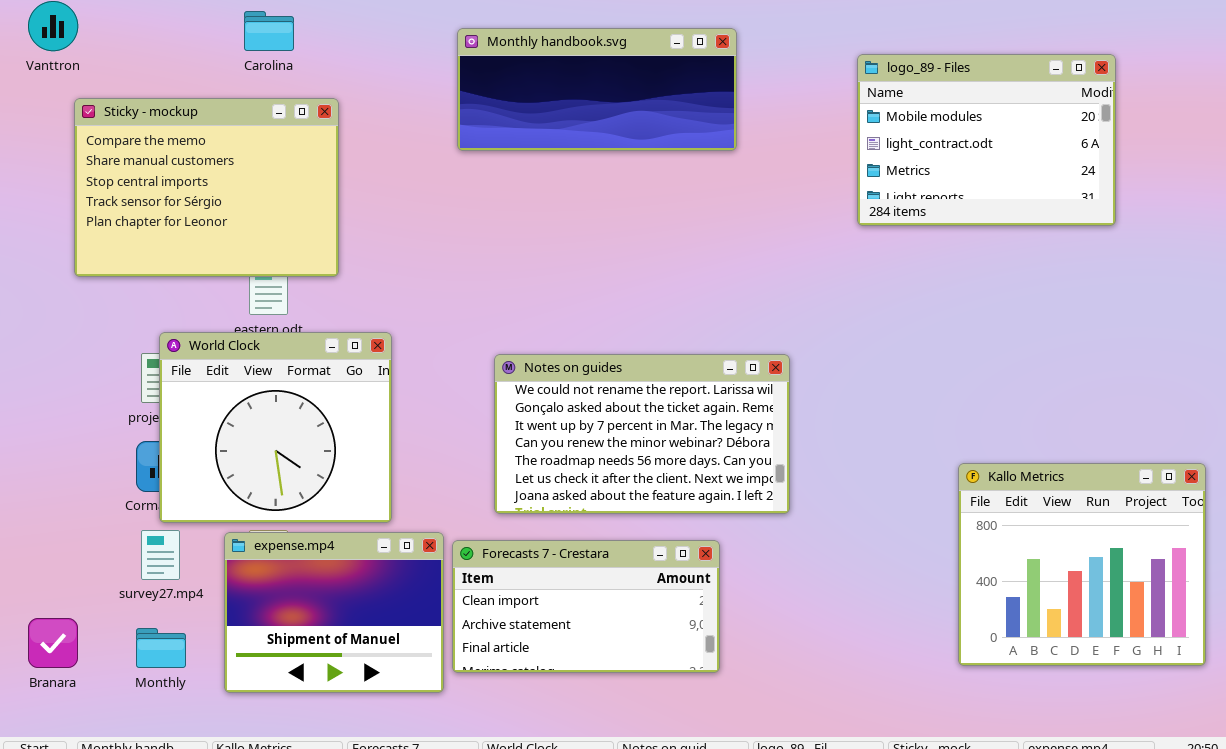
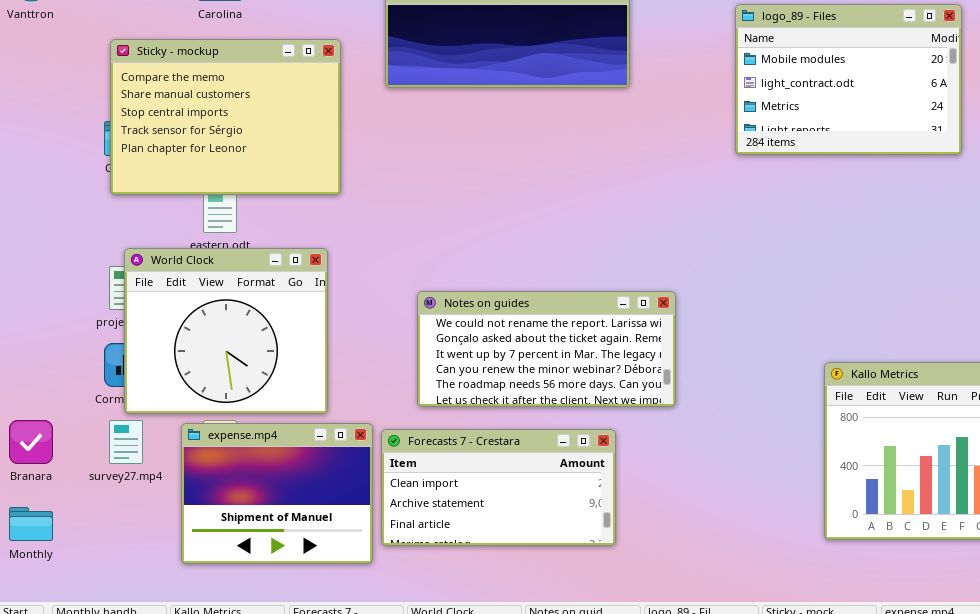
Sticky - mockup: [74,98,339,277] -> [110,39,341,195], moved
Notes on guides: [494,354,790,514] -> [417,291,676,407], resized
Branara: [28,618,78,668] -> [9,420,53,464], moved
Monthly: [136,628,186,668] -> [9,507,53,541], moved

